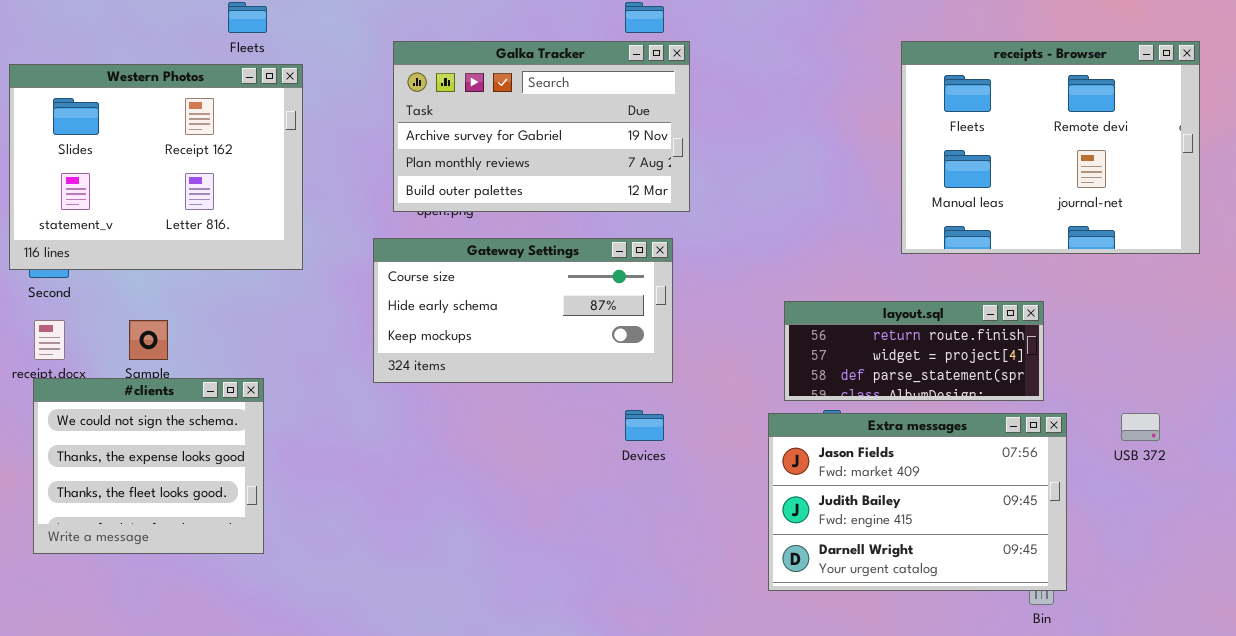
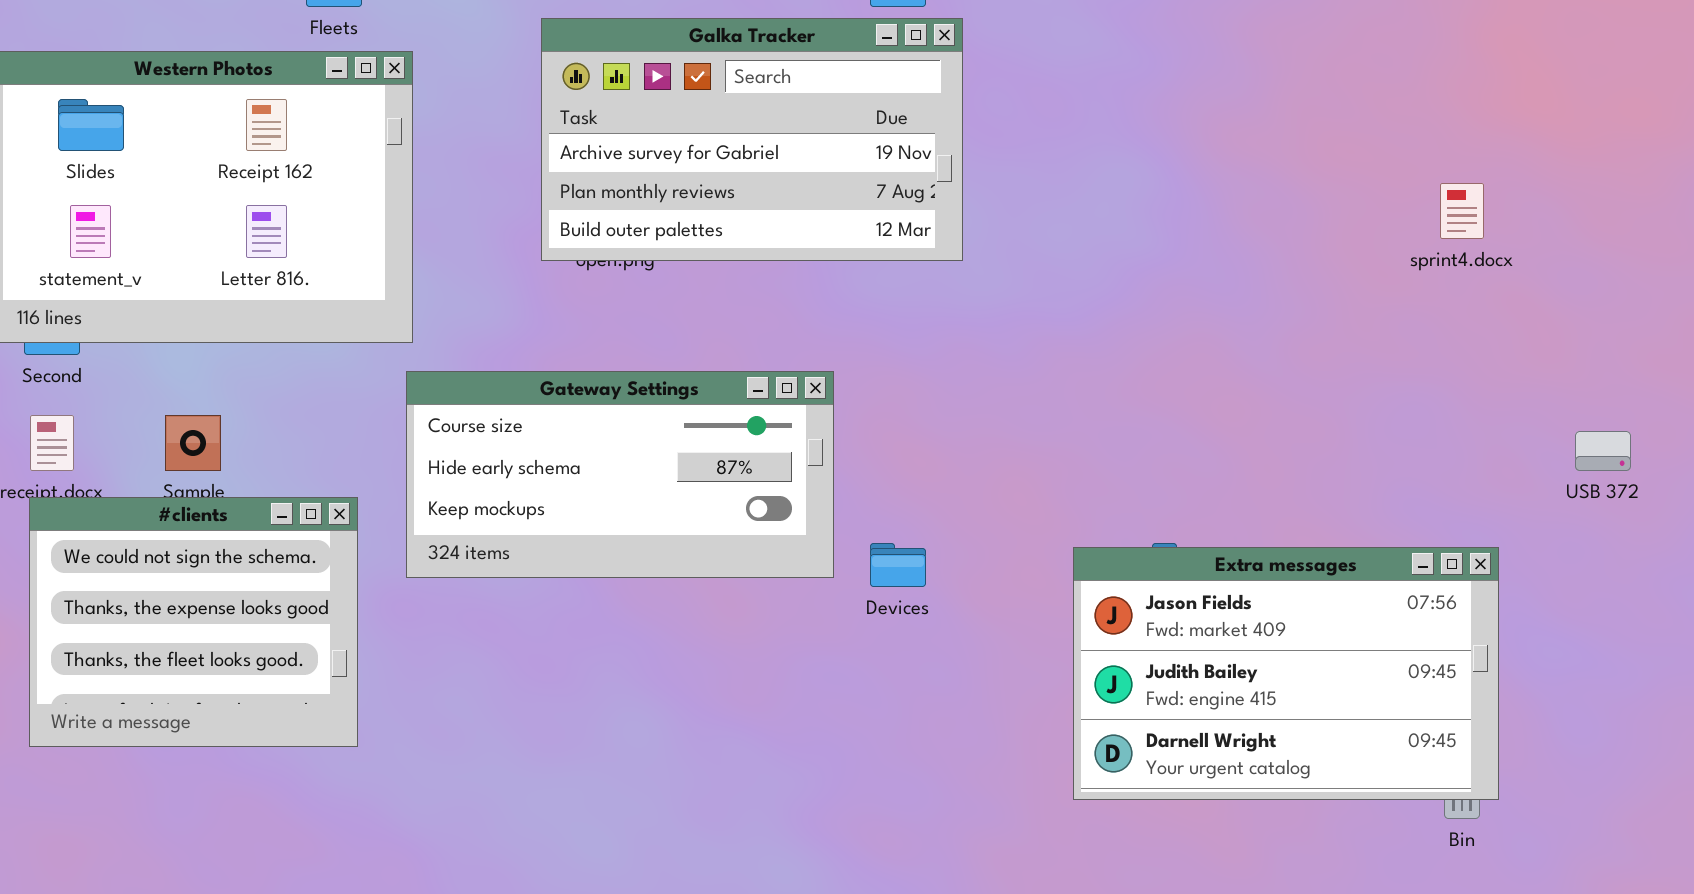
receipts - Browser: [901,41,1200,254] -> none, closed
Gateway Settings: [373,238,673,383] -> [406,371,834,578], moved
layout.sql: [784,301,1044,401] -> none, closed
USB 372: [1121,413,1160,441] -> [1575,431,1631,471], moved

